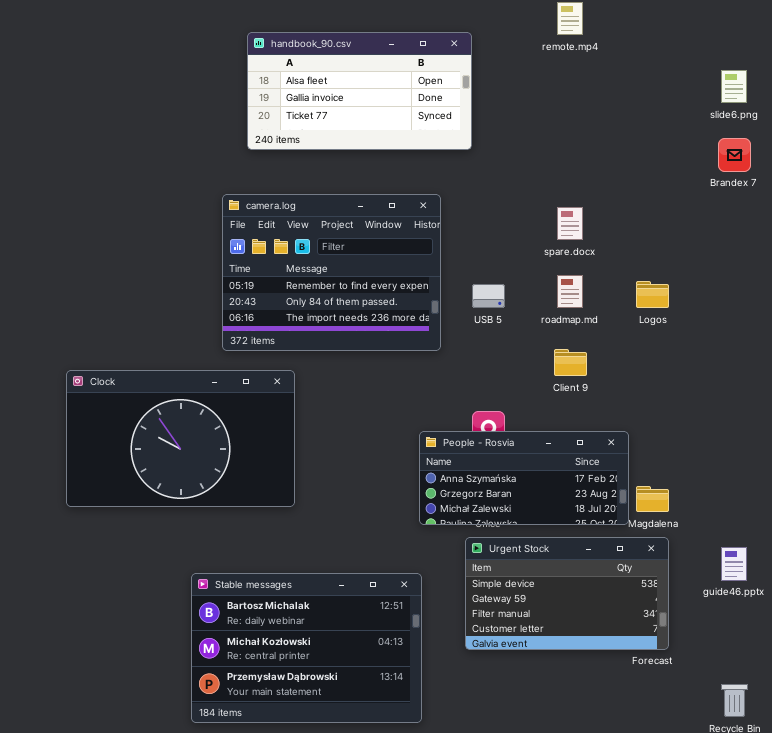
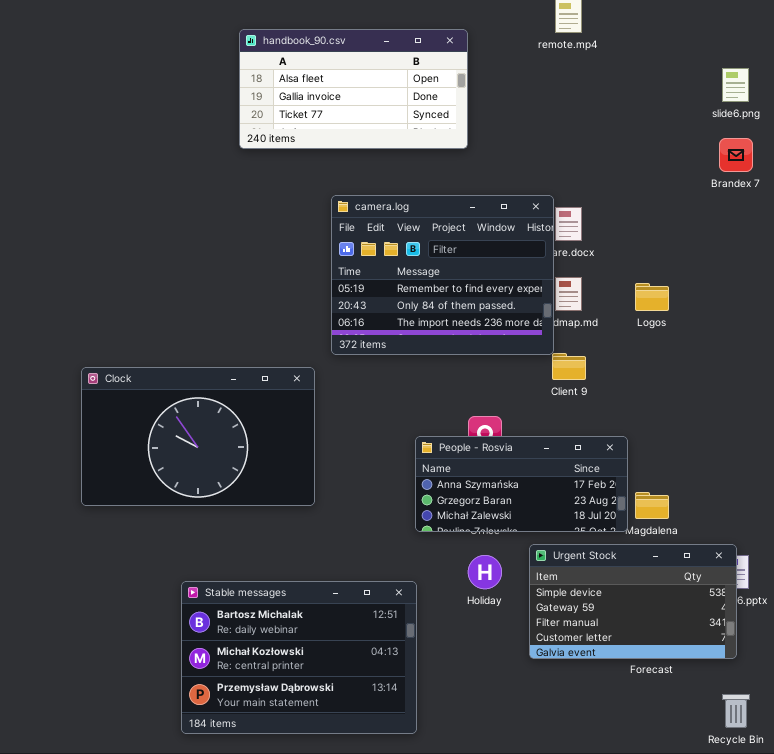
camera.log: [222,194,441,351] -> [331,195,554,355], moved
Clock: [66,370,295,507] -> [81,367,315,506], moved
Urgent Stock: [465,537,669,650] -> [529,544,737,659], moved

